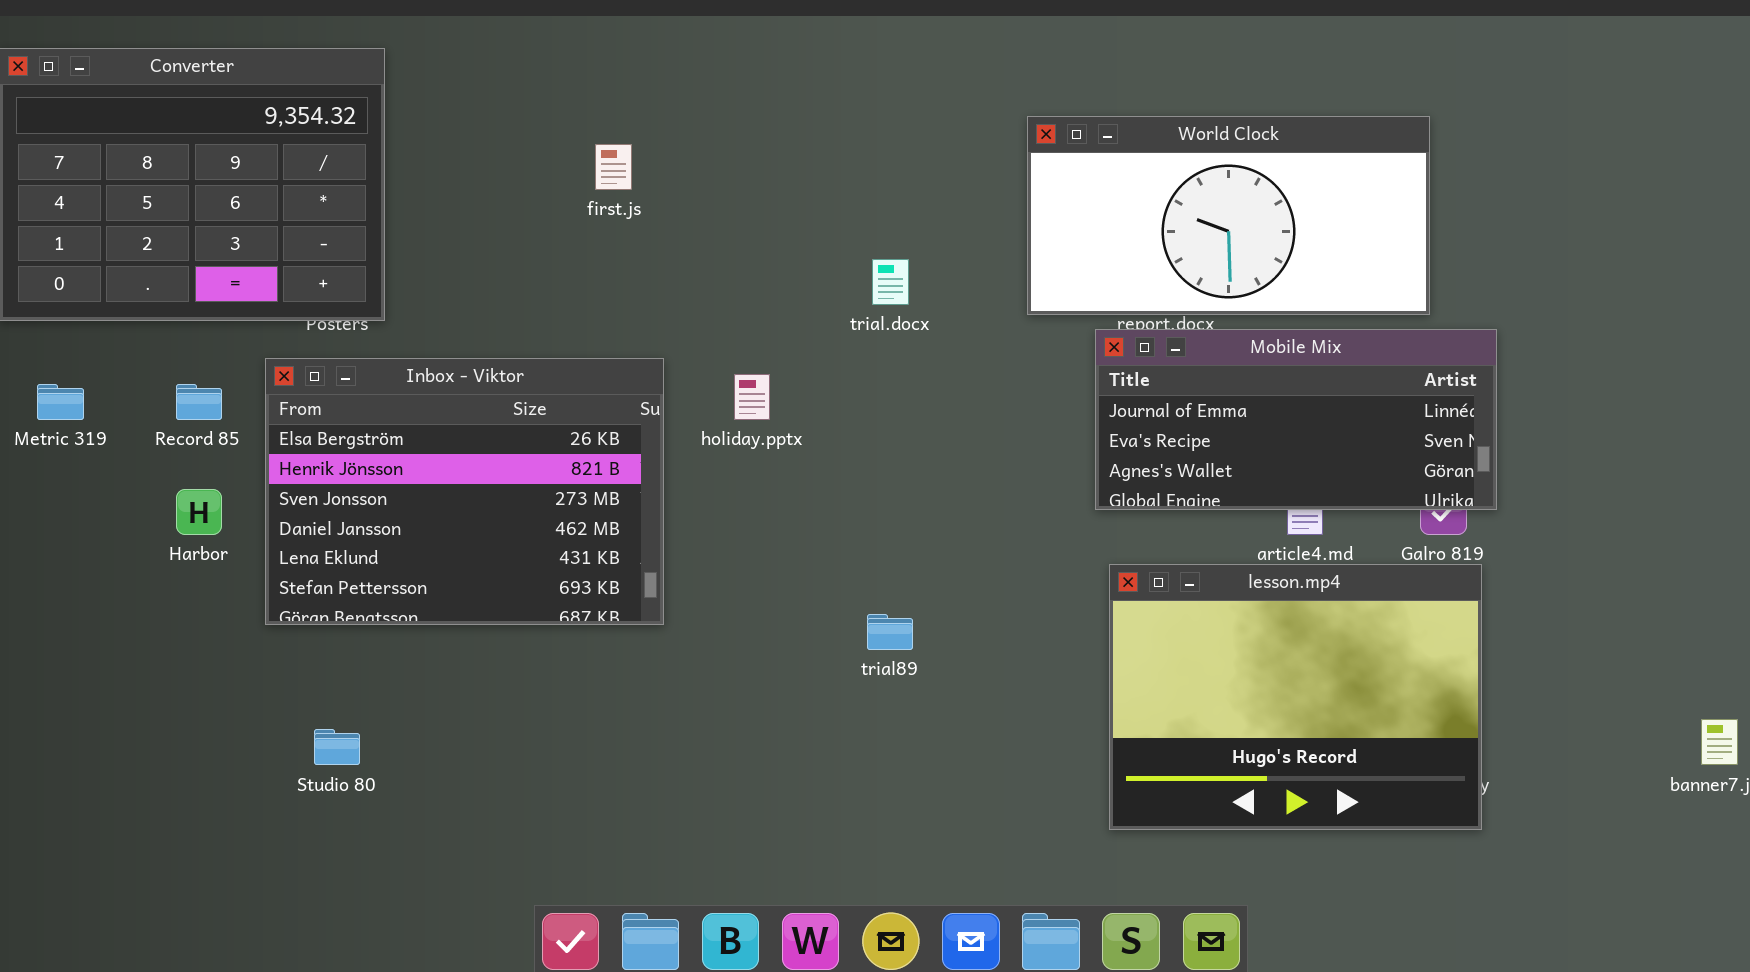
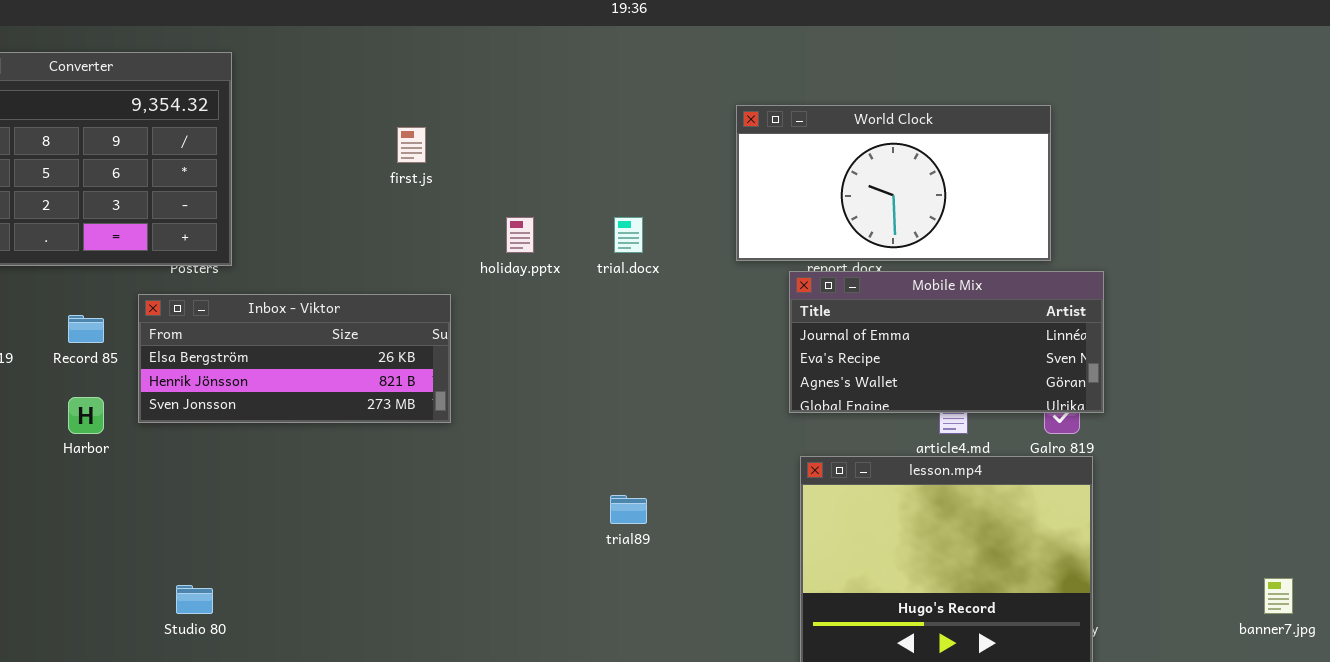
Inbox - Viktor: [265,358,664,625] -> [138,294,451,423], resized
holiday.pptx: [734,374,770,420] -> [506,217,534,253], moved

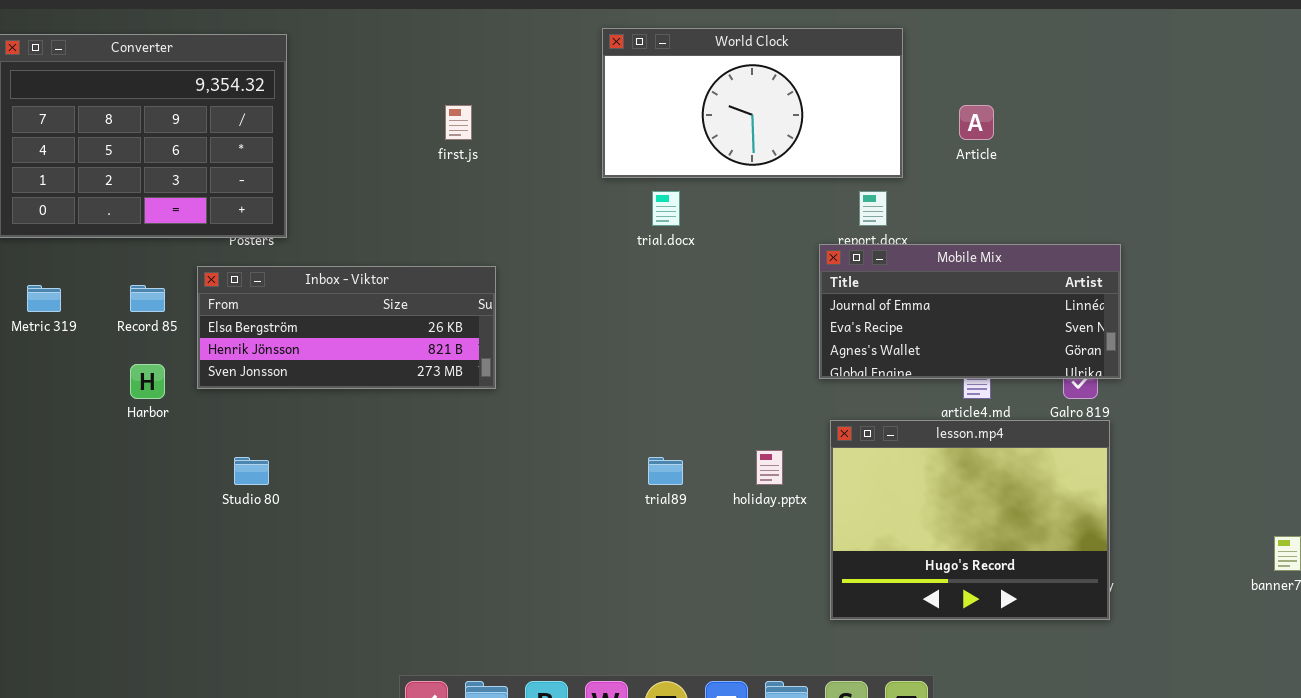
World Clock: [736,105,1051,261] -> [602,28,903,178], moved
holiday.pptx: [506,217,534,253] -> [756,450,783,485], moved
Studio 80: [176,585,213,614] -> [234,457,269,485], moved

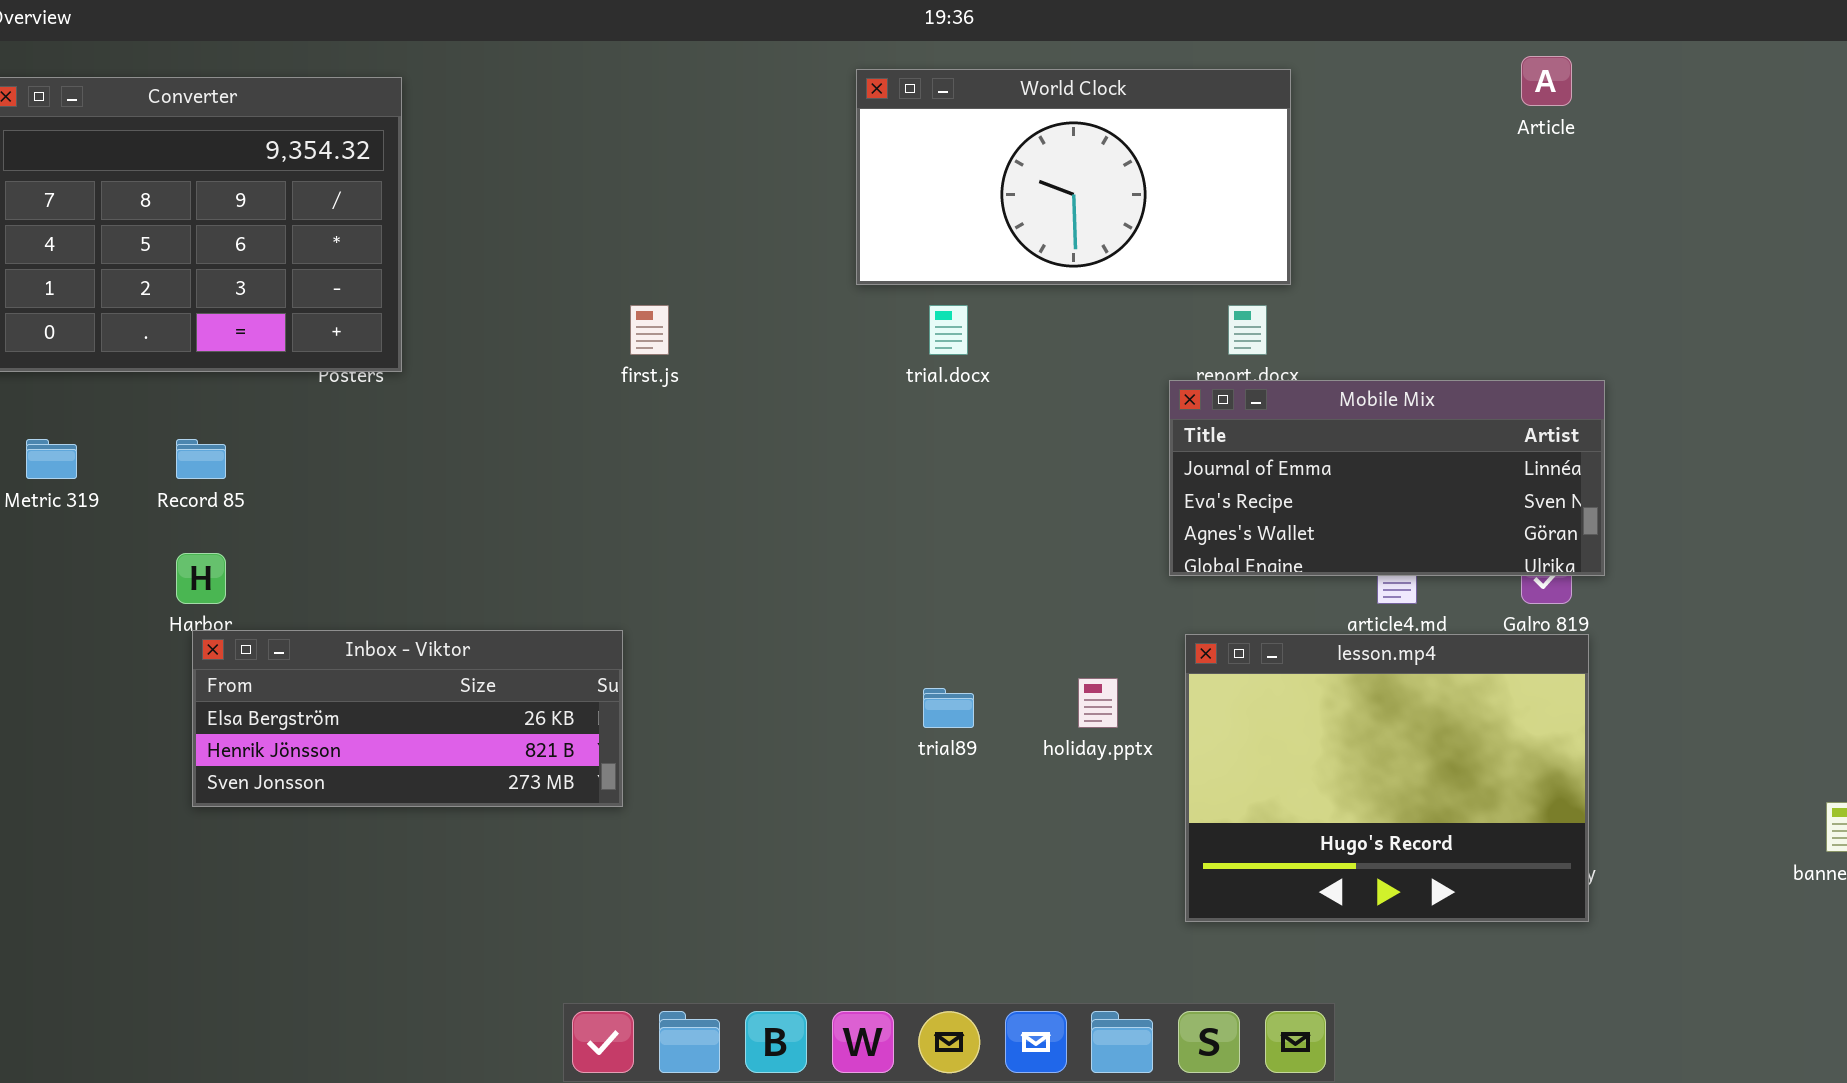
first.js: [445,105,472,140] -> [630,305,669,355], moved
Article: [959,105,994,140] -> [1521,56,1572,106], moved
Inbox - Viktor: [197,266,496,389] -> [192,630,623,807], moved

